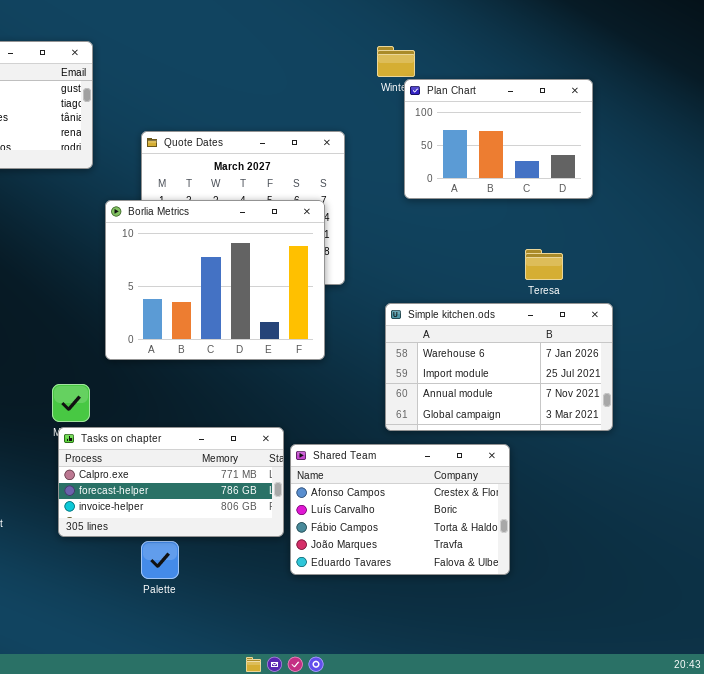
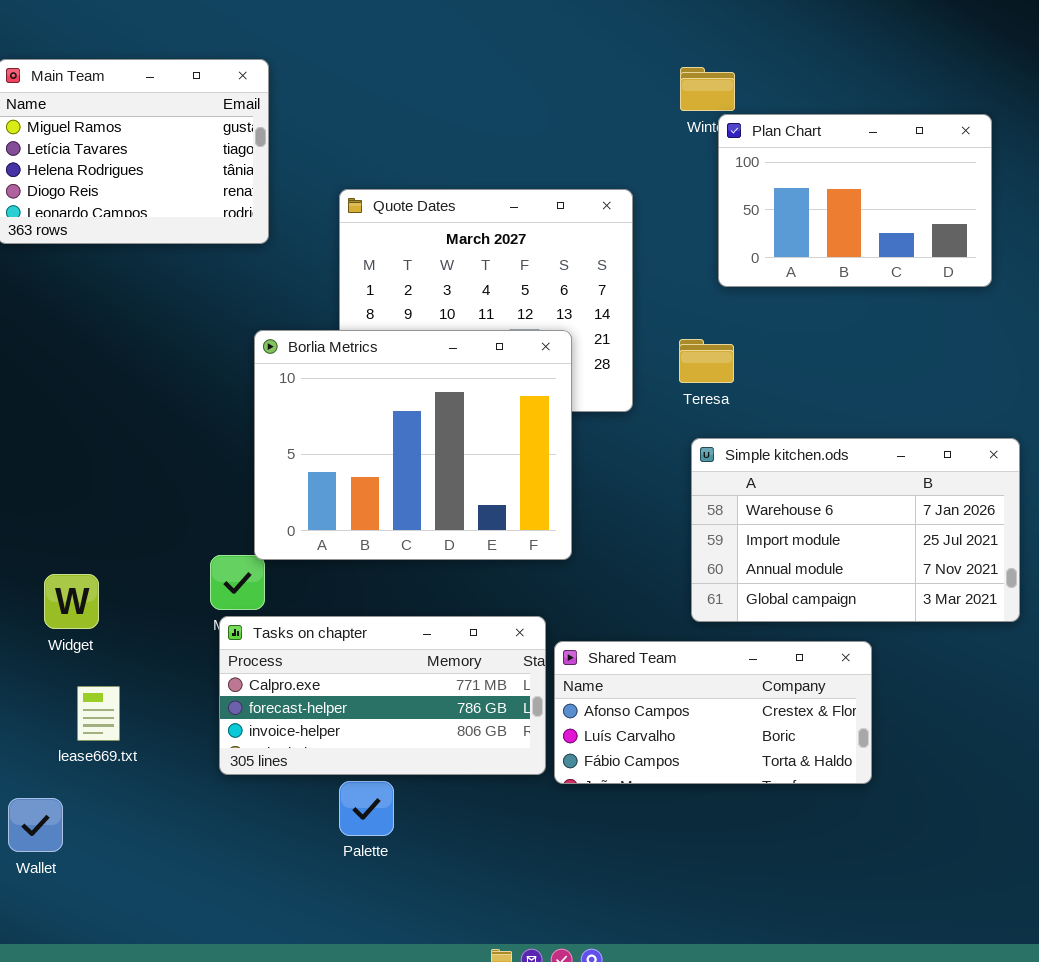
Borlia Metrics: [105,200,325,360] -> [254,330,572,560], moved
Teresa: [525,249,563,280] -> [679,339,734,383], moved
Shared Team: [290,444,510,575] -> [554,641,872,784], resized

